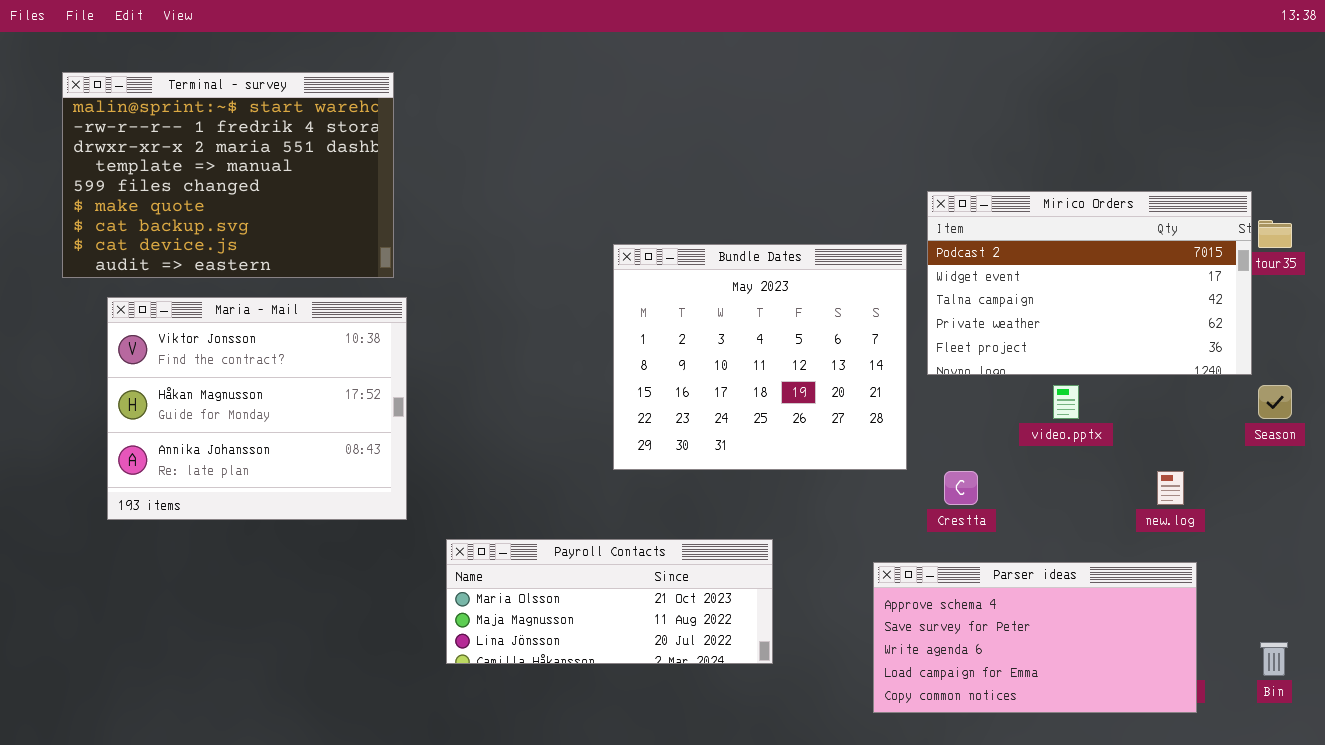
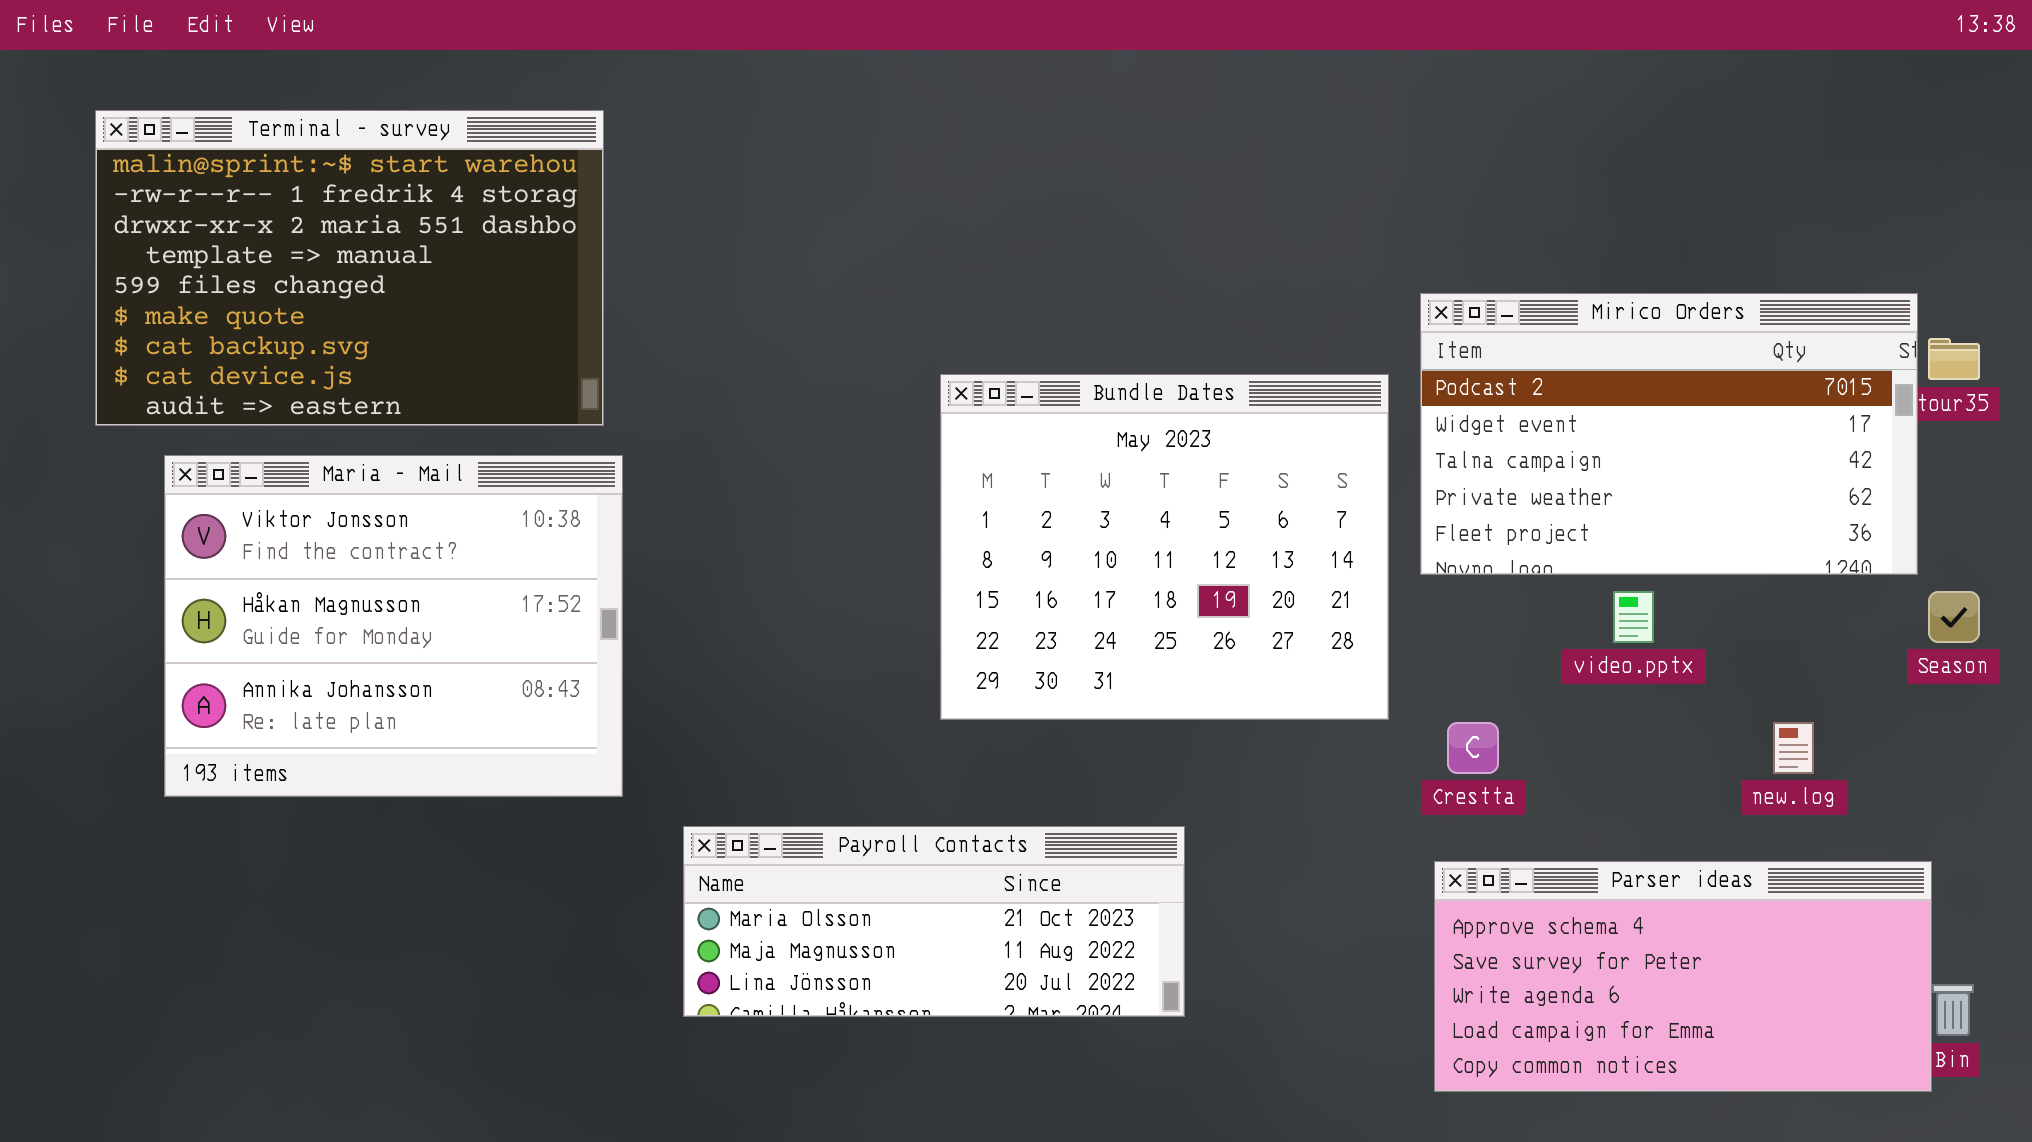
Parser ideas: [873,562,1197,713] -> [1434,861,1932,1092], moved

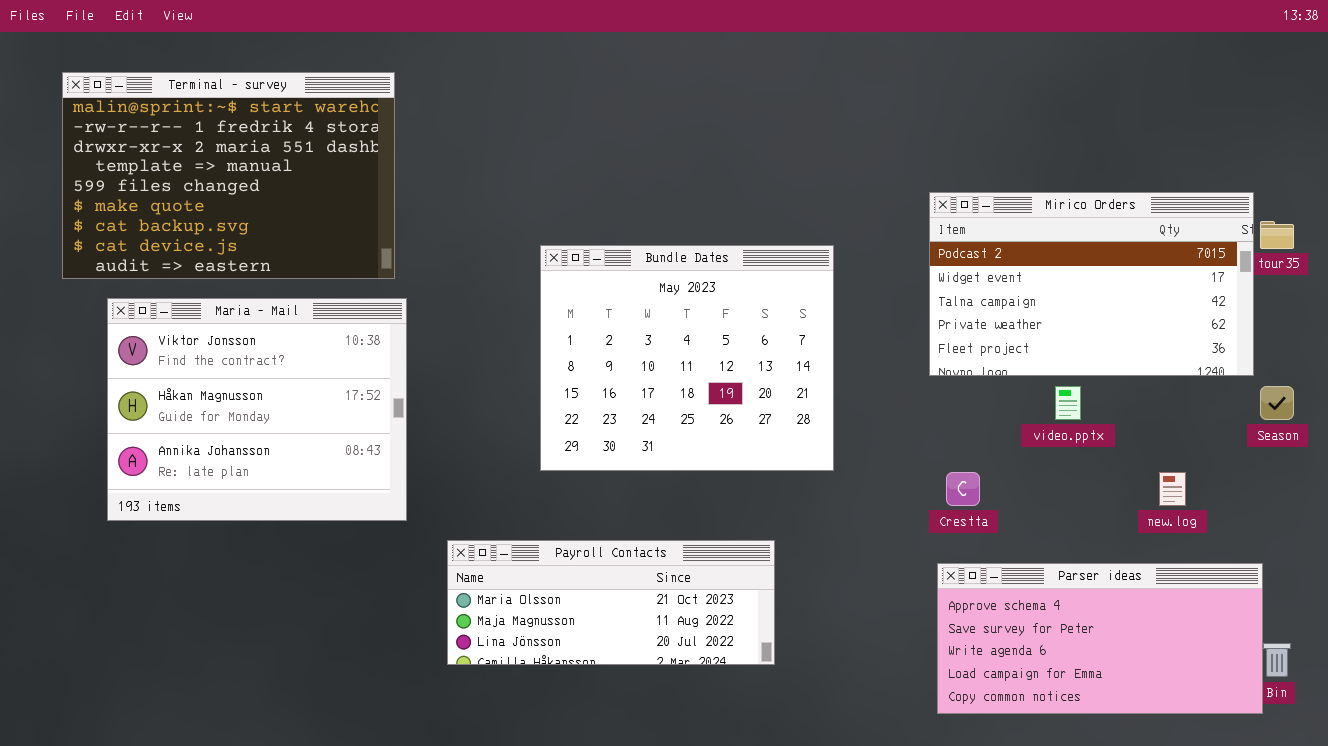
Bundle Dates: [940,374,1389,720] -> [540,245,834,471], moved

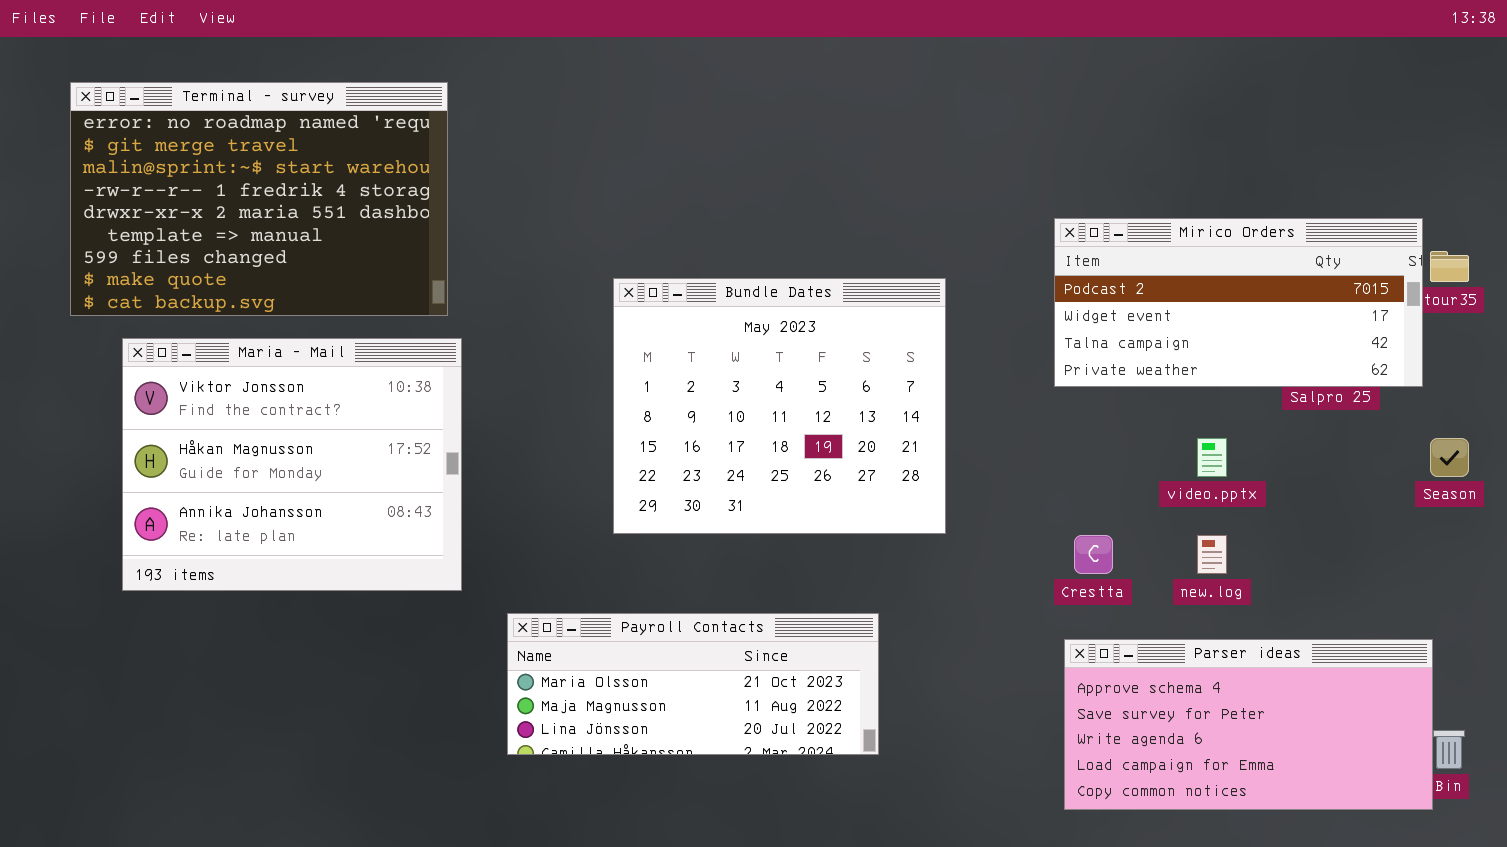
Terminal - survey: [62,72,395,279] -> [70,82,448,316], scrolled up 2 rows
Mirico Orders: [929,192,1254,376] -> [1054,218,1423,387], resized
new.log: [1159,472,1186,506] -> [1197,535,1227,574], moved

